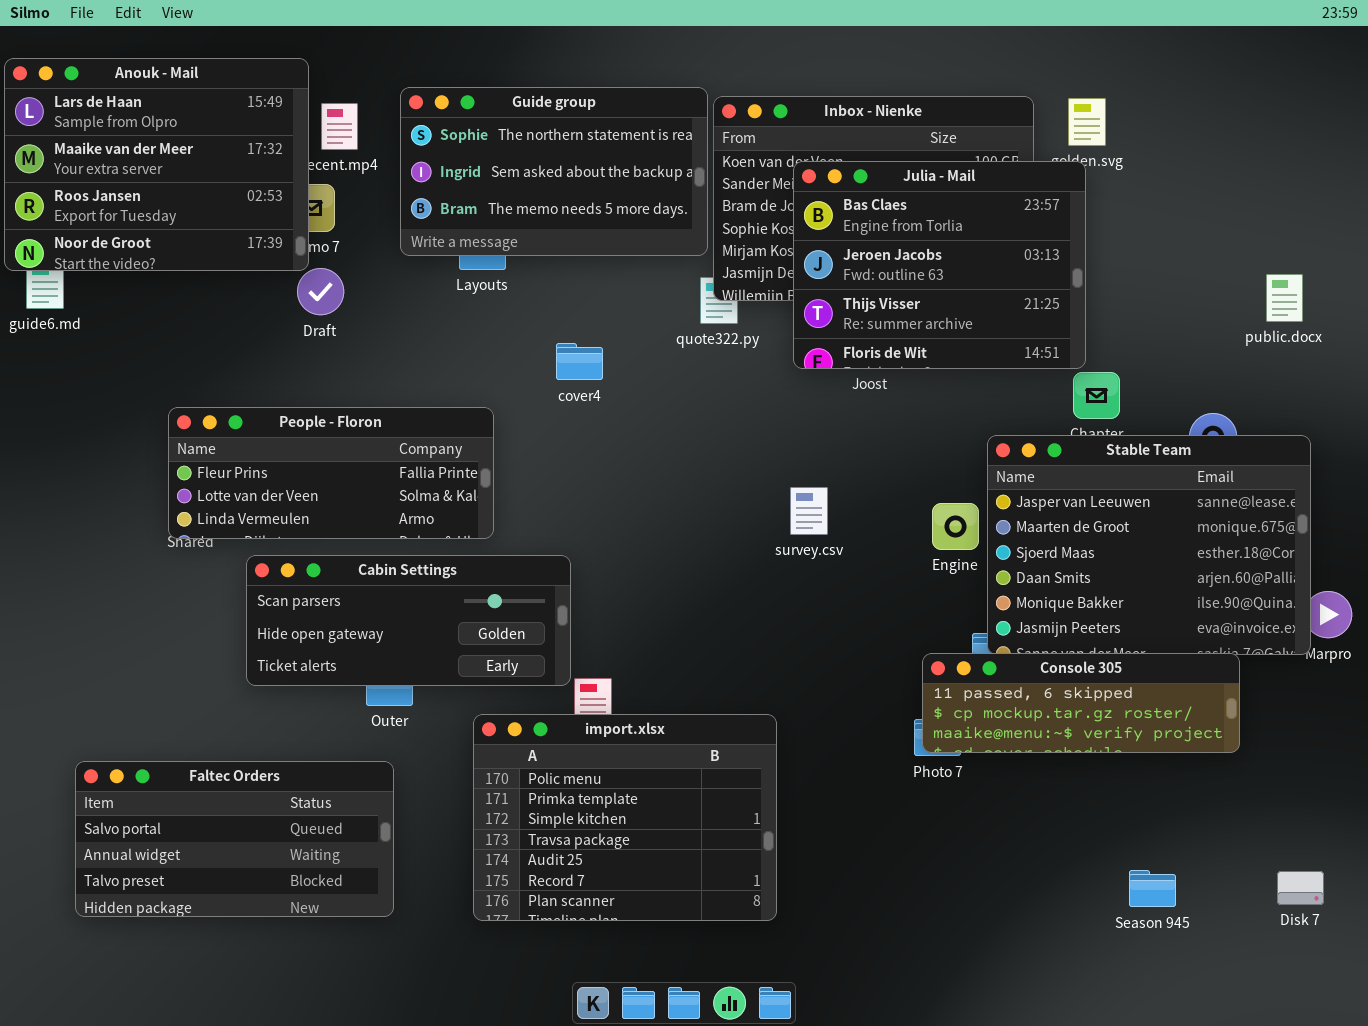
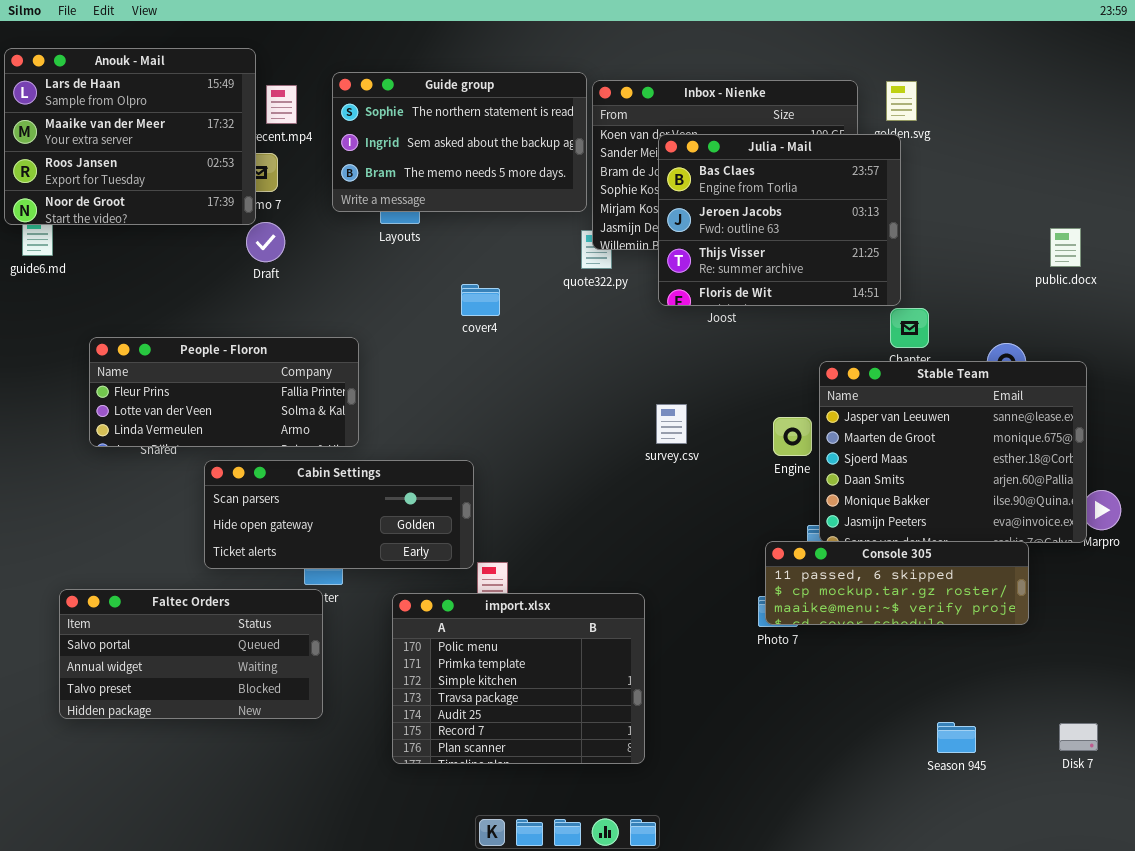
People - Floron: [168,407,494,539] -> [89,337,359,447], moved
Faltec Orders: [75,761,394,917] -> [59,589,323,719], moved

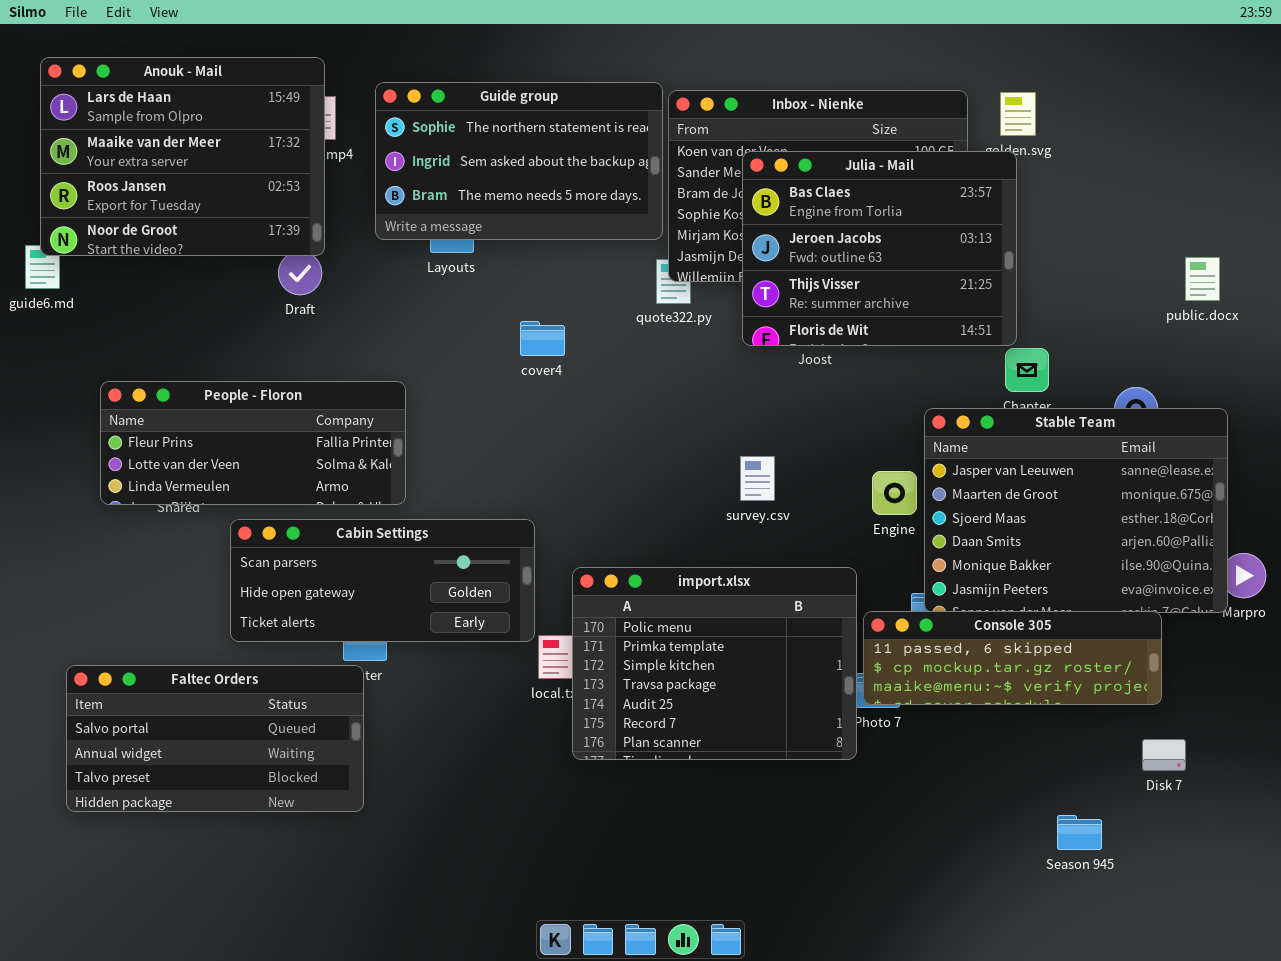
Anouk - Mail: [4,48,256,225] -> [40,57,325,256], moved
import.xlsx: [392,593,645,764] -> [572,567,857,760], moved
Disk 7: [1059,723,1098,751] -> [1142,739,1186,771], moved

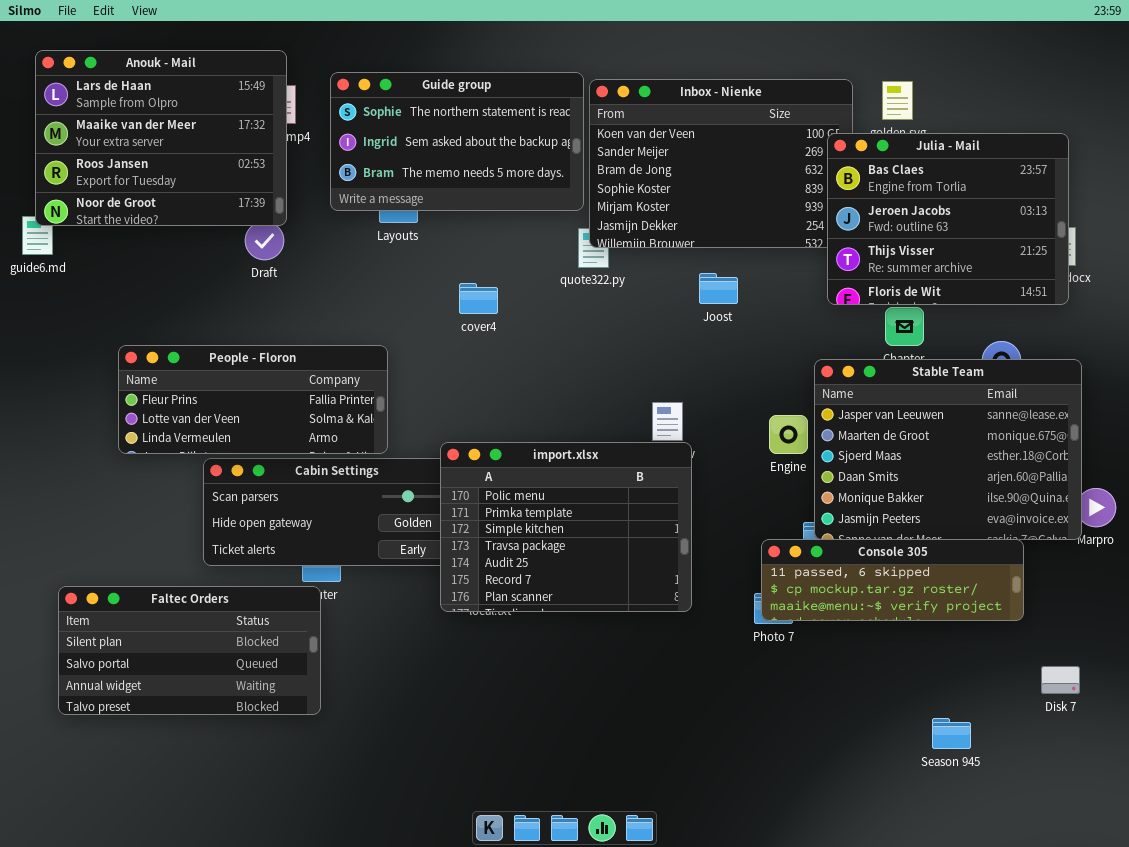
Julia - Mail: [742,151,1017,346] -> [827,133,1069,305], moved
People - Floron: [100,381,406,505] -> [118,345,388,454], moved
import.xlsx: [572,567,857,760] -> [440,442,692,612], moved
Faltec Orders: [66,665,364,812] -> [58,586,321,715], scrolled up 1 row
Disk 7: [1142,739,1186,771] -> [1041,666,1080,694], moved

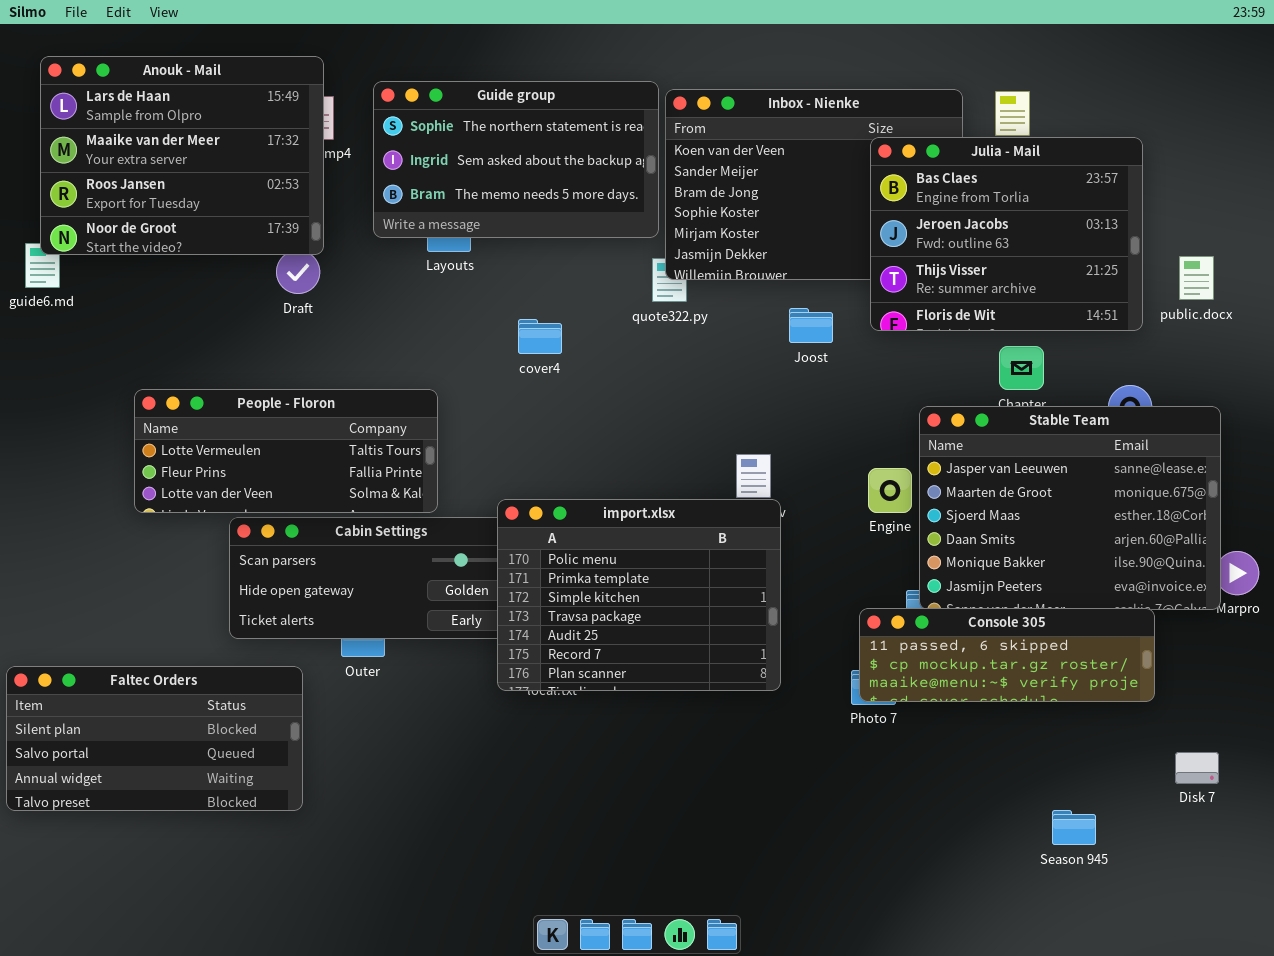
Julia - Mail: [827,133,1069,305] -> [870,137,1143,331], moved
People - Floron: [118,345,388,454] -> [134,389,438,513], scrolled up 1 row
Faltec Orders: [58,586,321,715] -> [6,666,303,811], moved

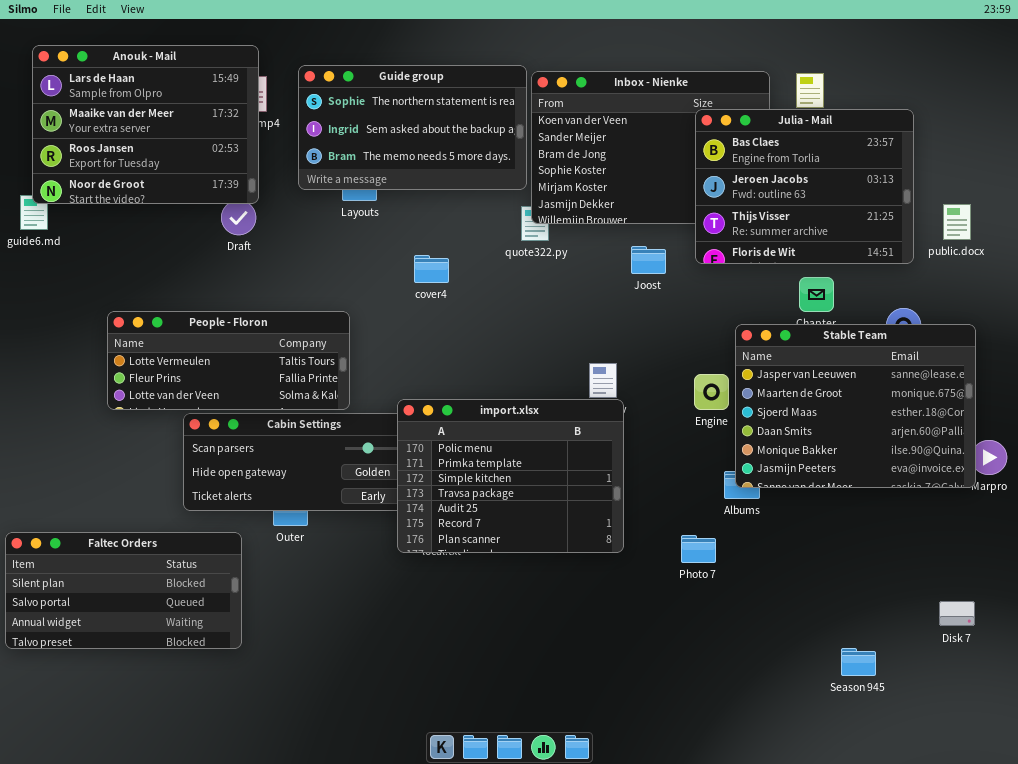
Console 305: [859,608,1155,702] -> none, closed

